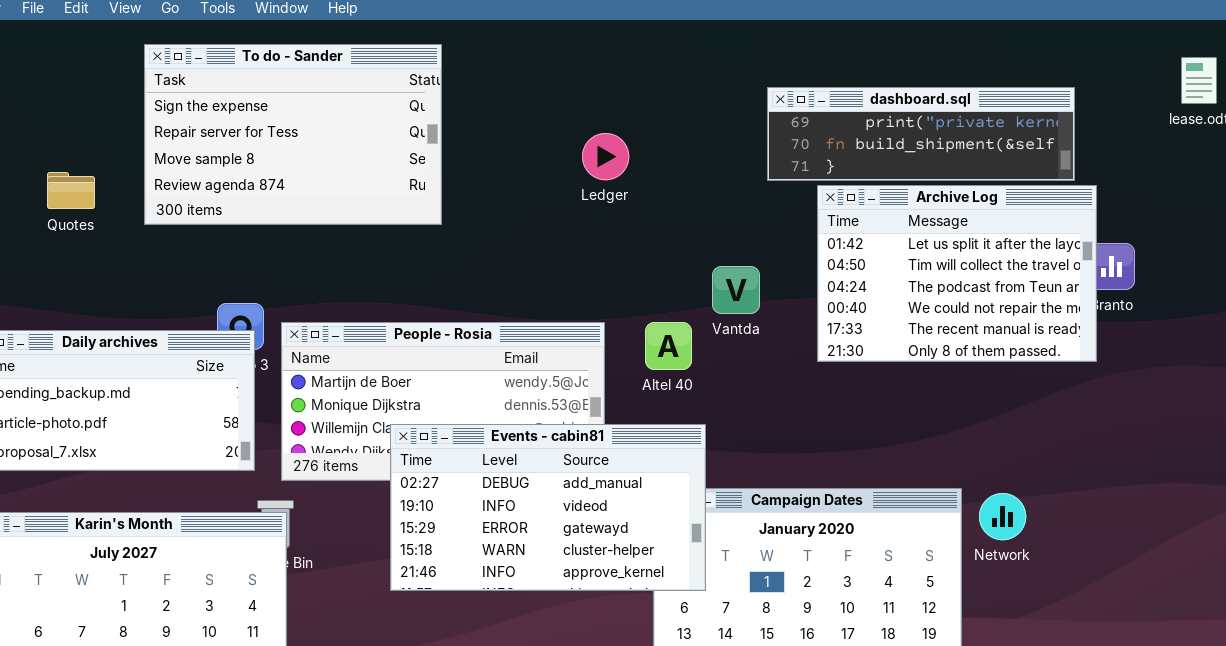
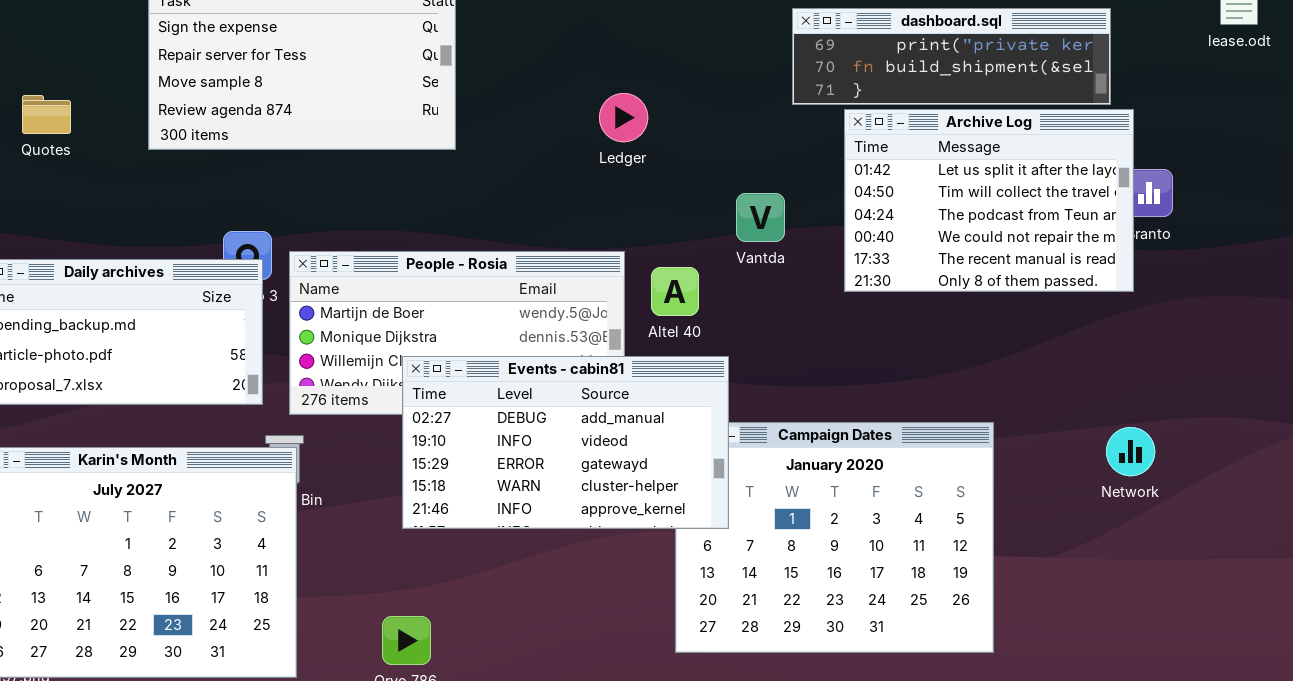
Ledger: [582,133,629,180] -> [599,93,648,142], moved
Quotes: [47,172,95,209] -> [22,95,71,134], moved
Altel 40: [645,322,692,370] -> [651,267,699,316], moved
Network: [979,493,1026,540] -> [1106,427,1155,476], moved

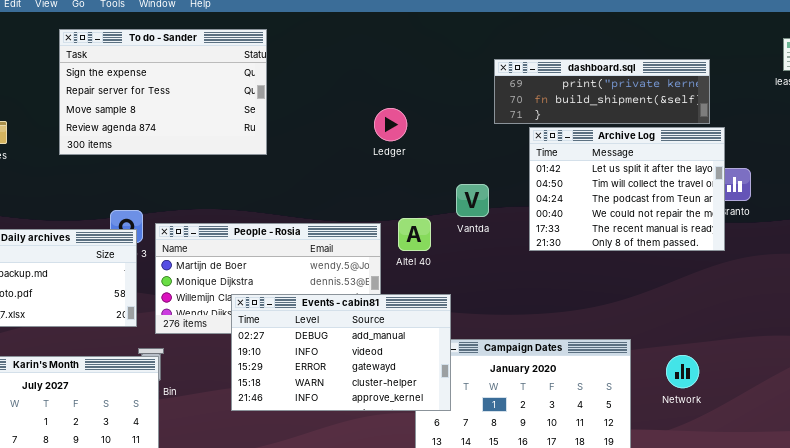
Ledger: [599,93,648,142] -> [374,108,407,141], moved
Altel 40: [651,267,699,316] -> [398,218,431,251], moved
Network: [1106,427,1155,476] -> [666,355,699,388], moved

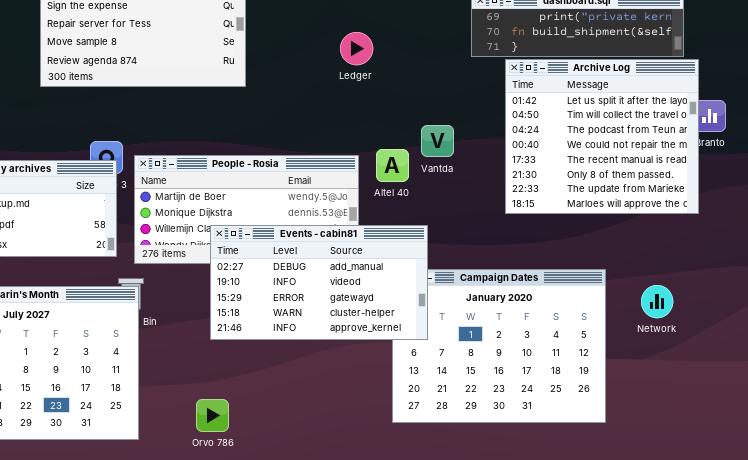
Ledger: [374,108,407,141] -> [340,32,373,65], moved
Archive Log: [529,127,725,251] -> [505,59,699,214], resized
Vantda: [456,184,489,217] -> [421,125,454,157], moved

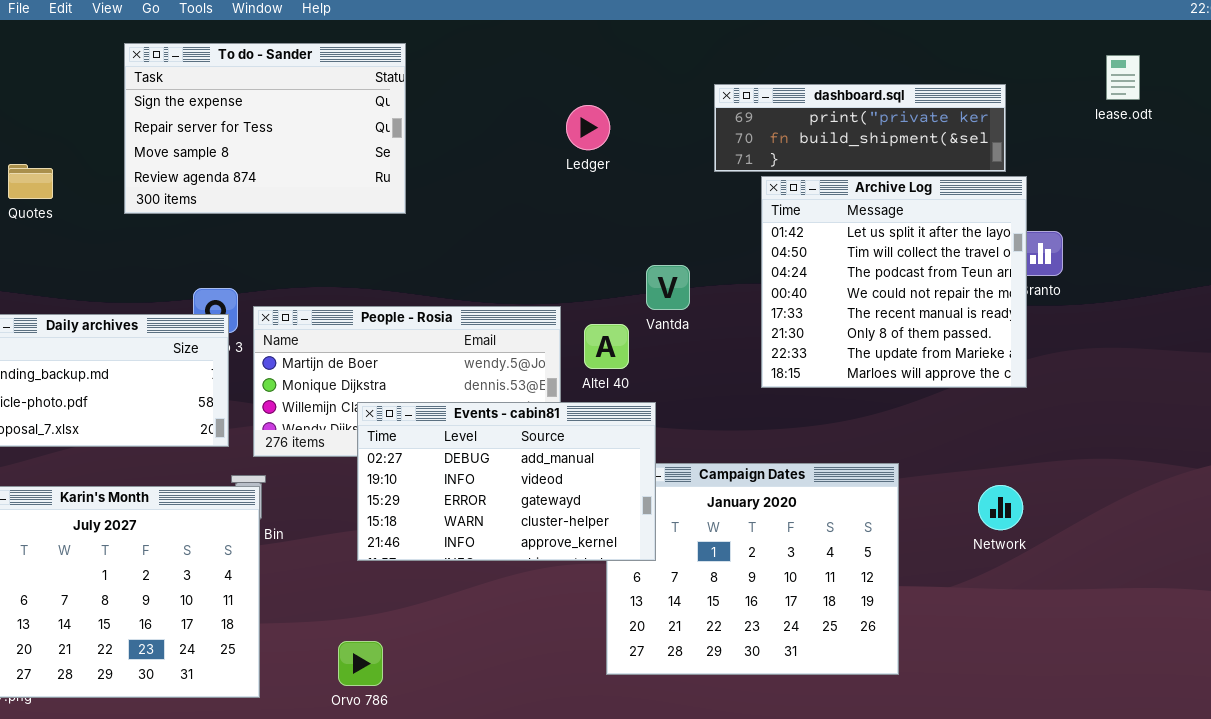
Ledger: [340,32,373,65] -> [566,105,610,150], moved
Altel 40: [376,149,409,182] -> [584,324,629,369], moved
Network: [641,285,673,318] -> [978,485,1023,530], moved

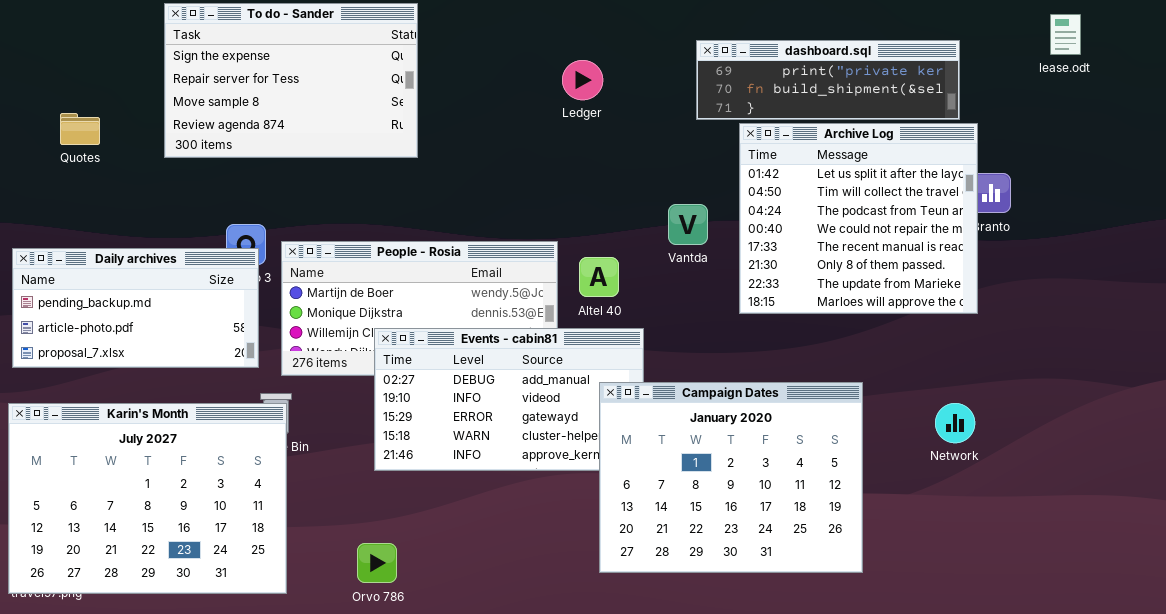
Vantda: [646,265,690,310] -> [668,204,708,245], moved
Campaign Dates: [606,463,899,675] -> [599,382,863,573], raised

